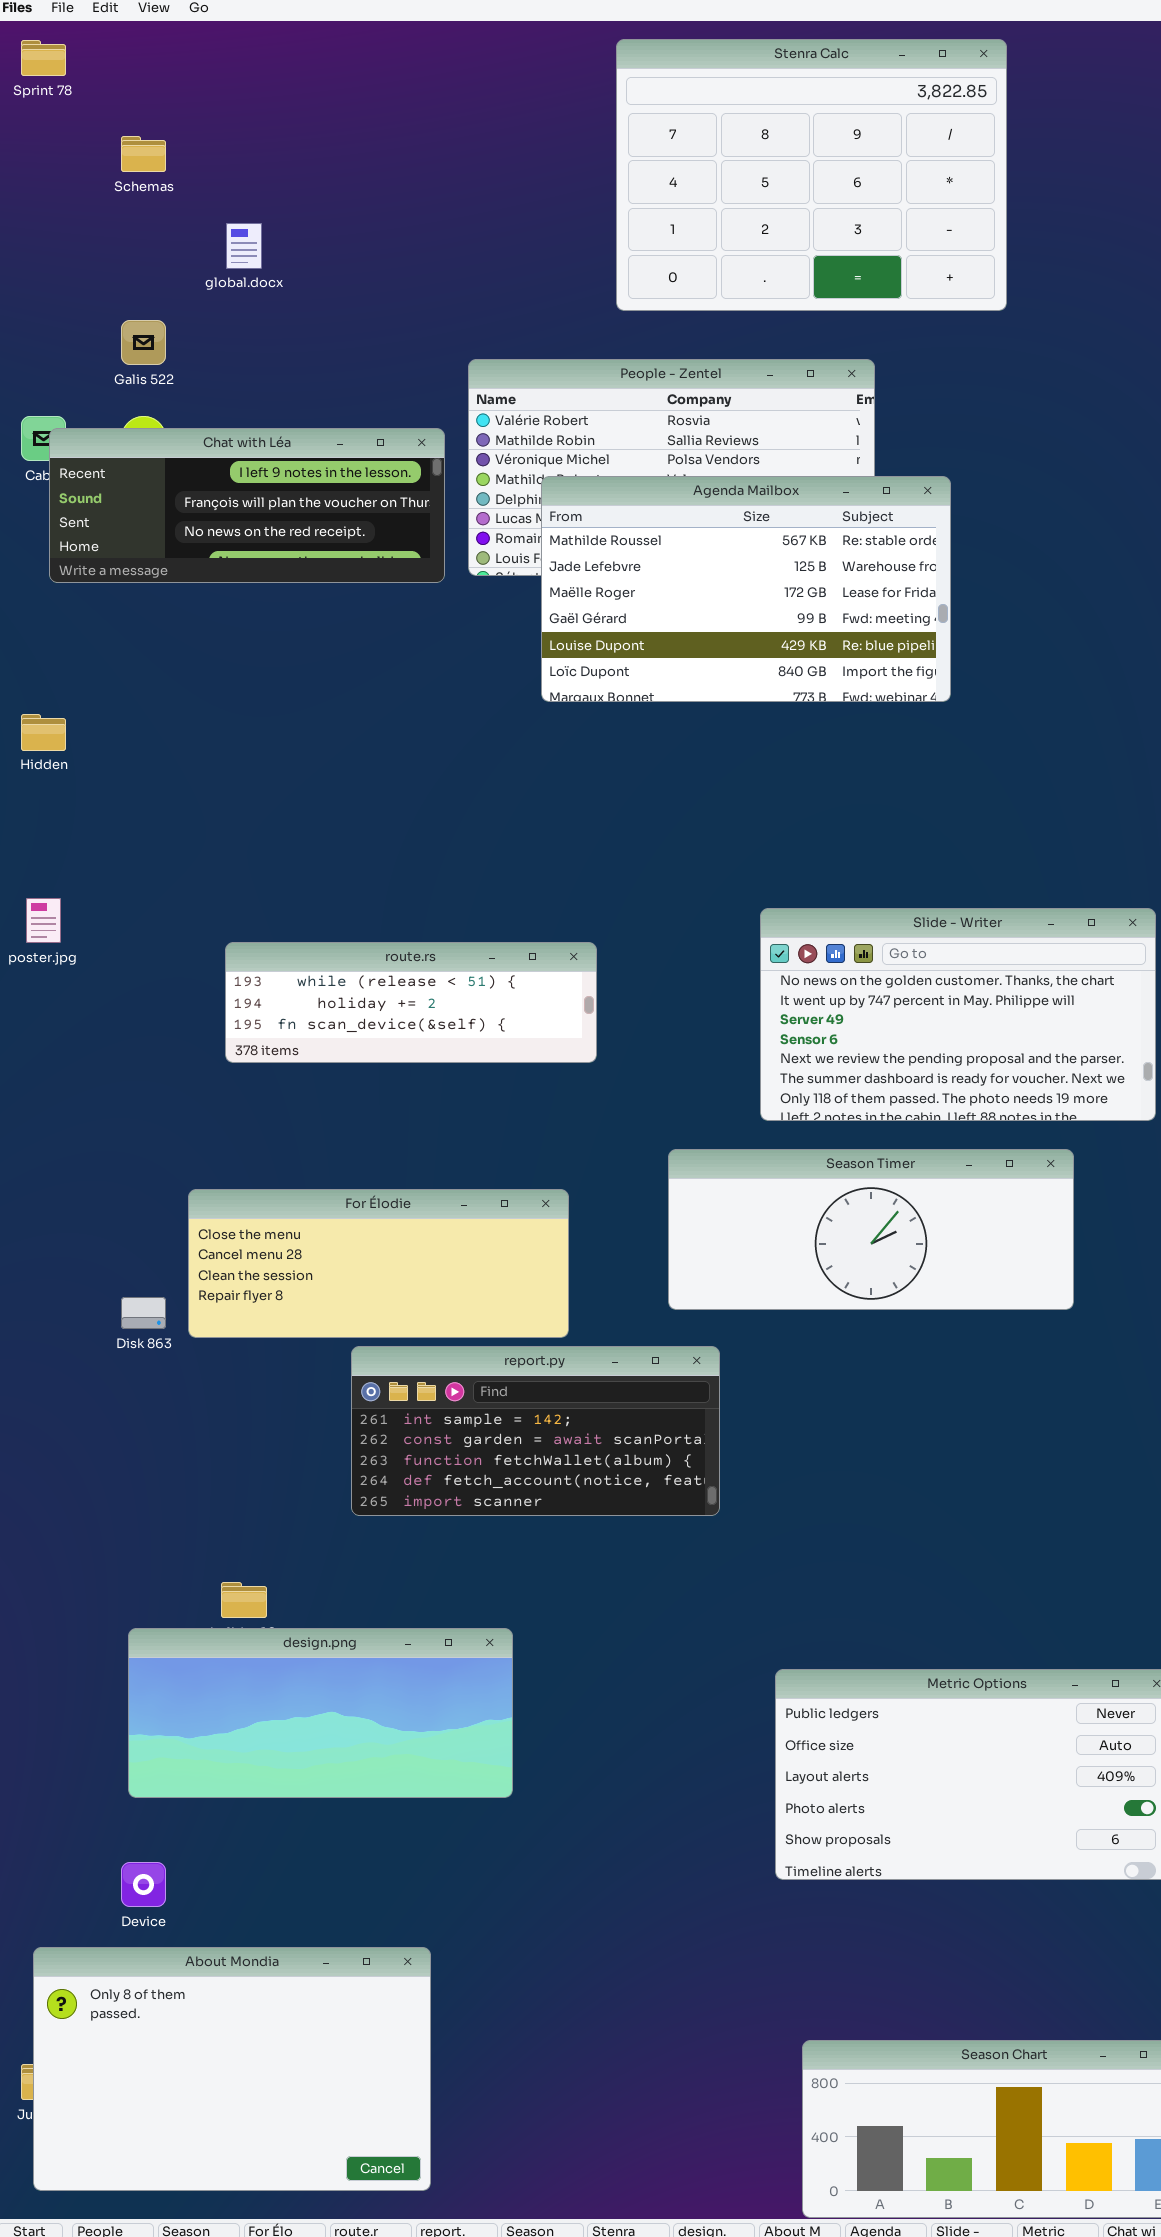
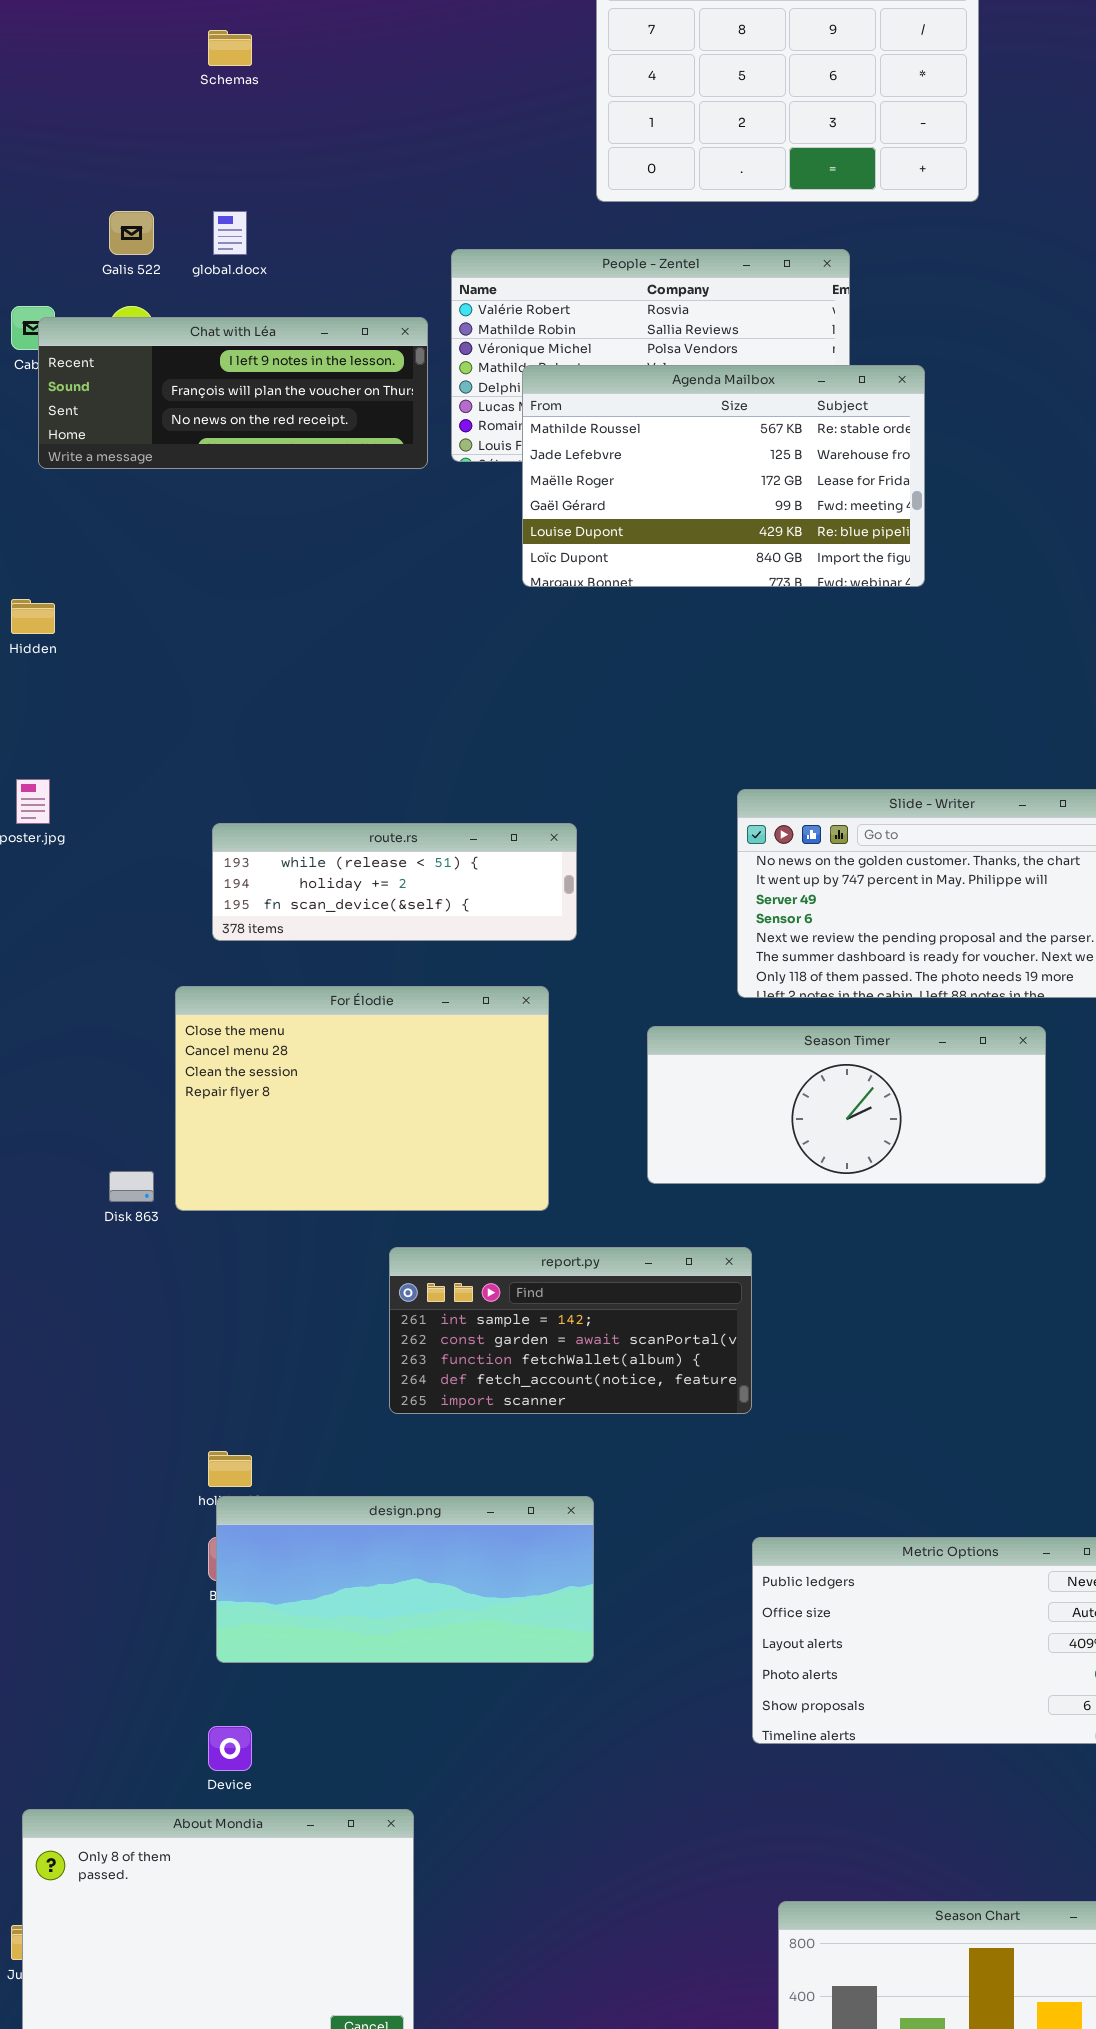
Schemas: [121,136,166,172] -> [208,30,252,66], moved
global.docx: [226,223,262,269] -> [213,211,247,255], moved
For Élodie: [188,1189,569,1338] -> [175,986,549,1211], resized
report.py: [351,1346,720,1516] -> [389,1247,752,1414], moved
design.png: [128,1628,513,1798] -> [216,1496,594,1663], moved
Device: [121,1862,166,1907] -> [208,1726,252,1771], moved

